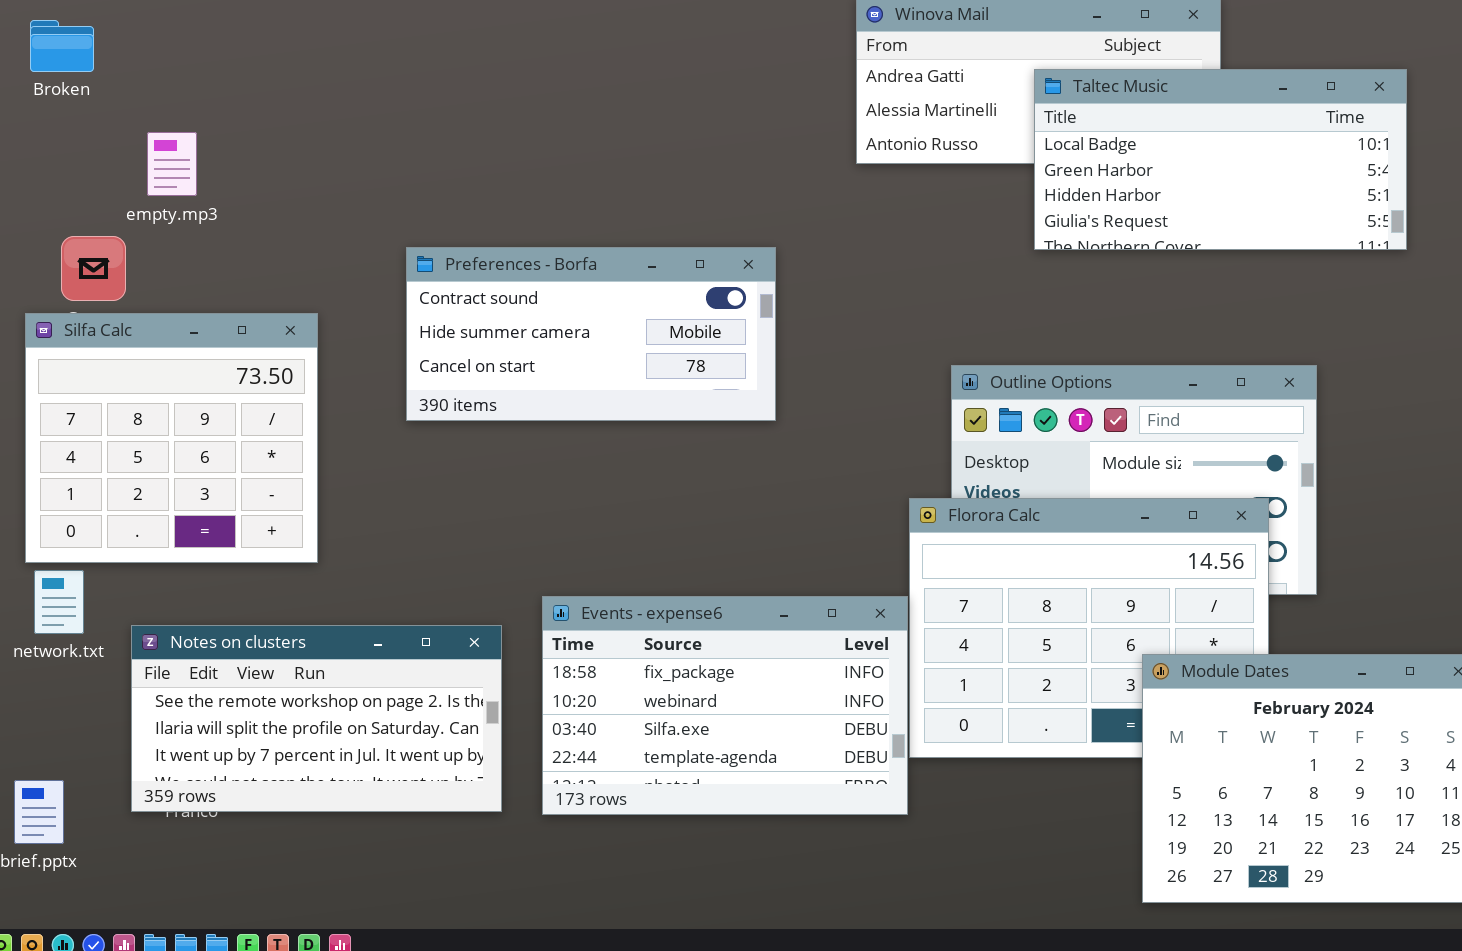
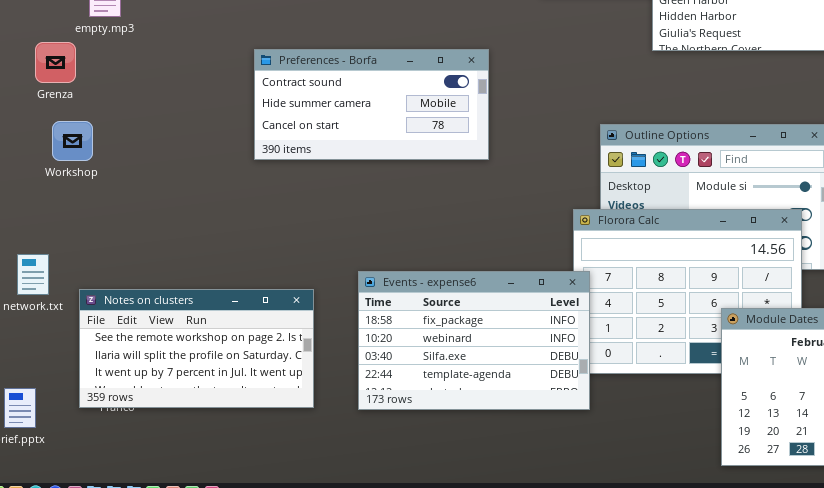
Silfa Calc: [25,313,318,563] -> none, closed
Events - expense6: [542,596,908,815] -> [358,271,590,410], moved

